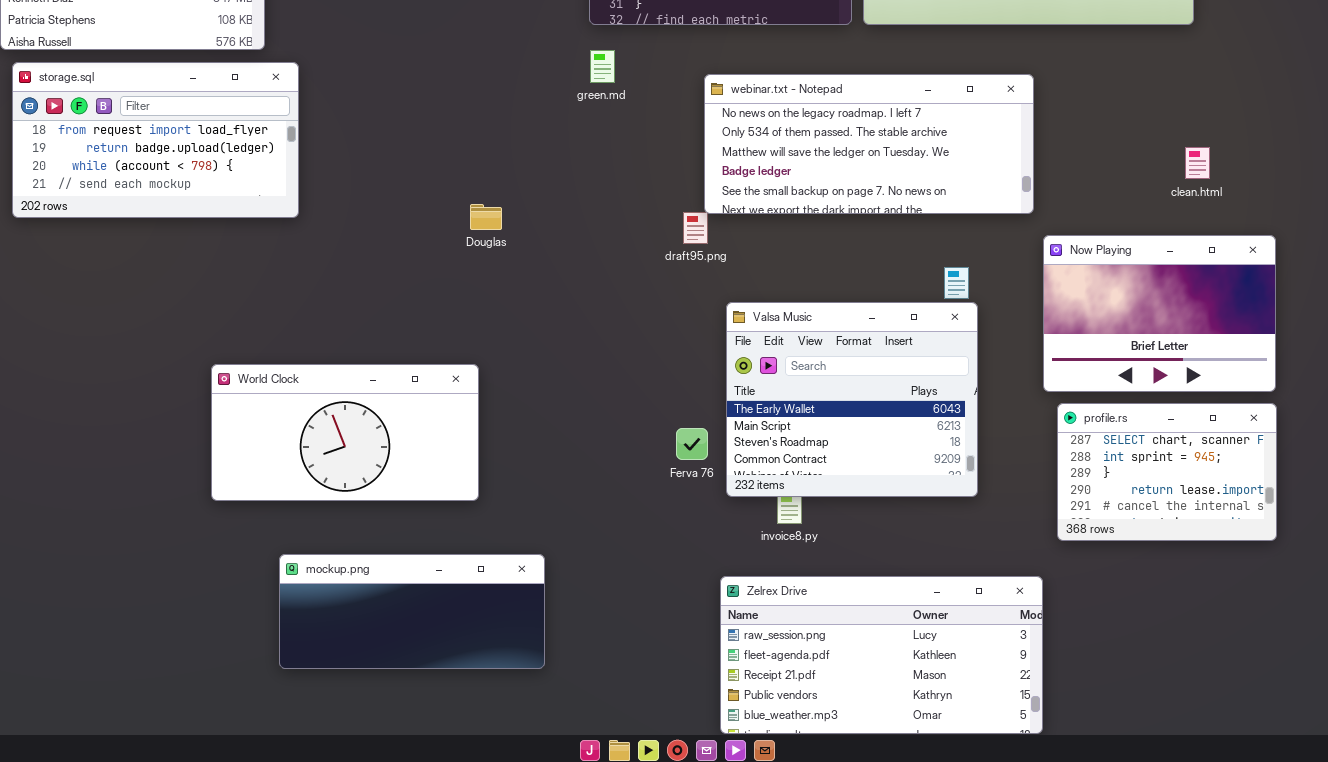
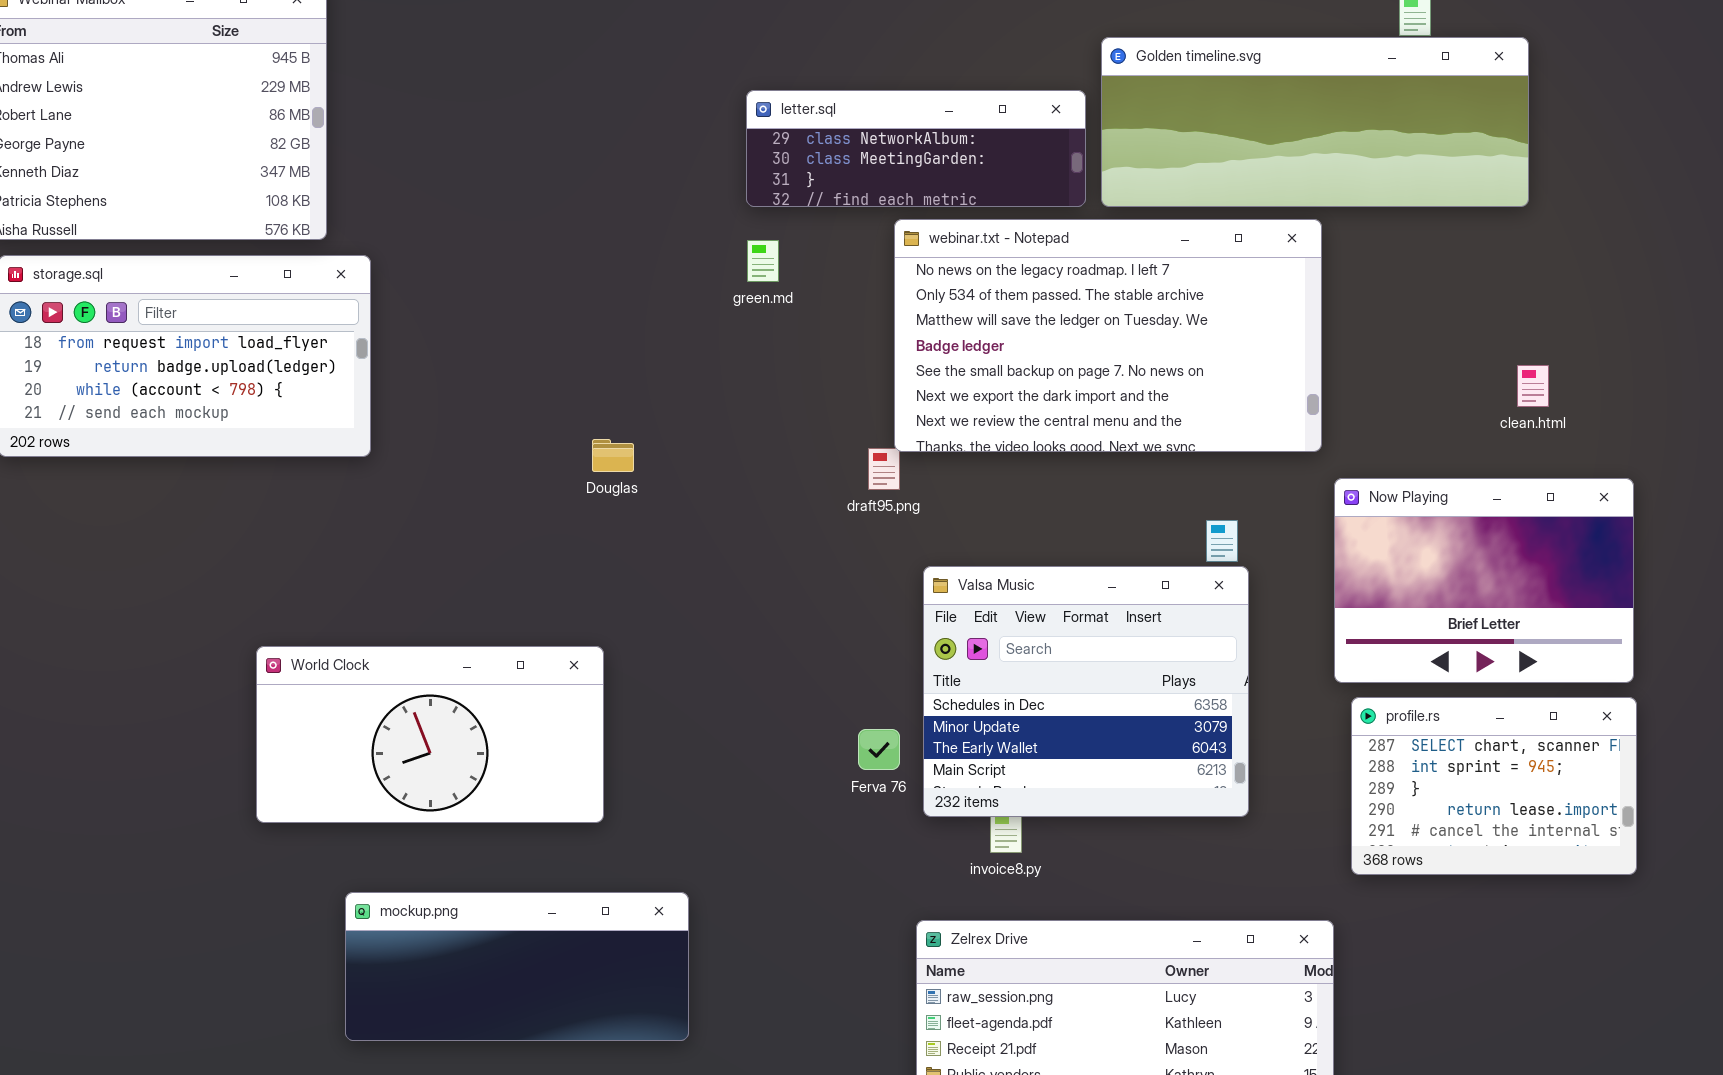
webinar.txt - Notepad: [704,74,1034,214] -> [894,219,1322,452], resized
Valsa Music: [726,302,978,497] -> [923,566,1249,817], scrolled up 2 rows

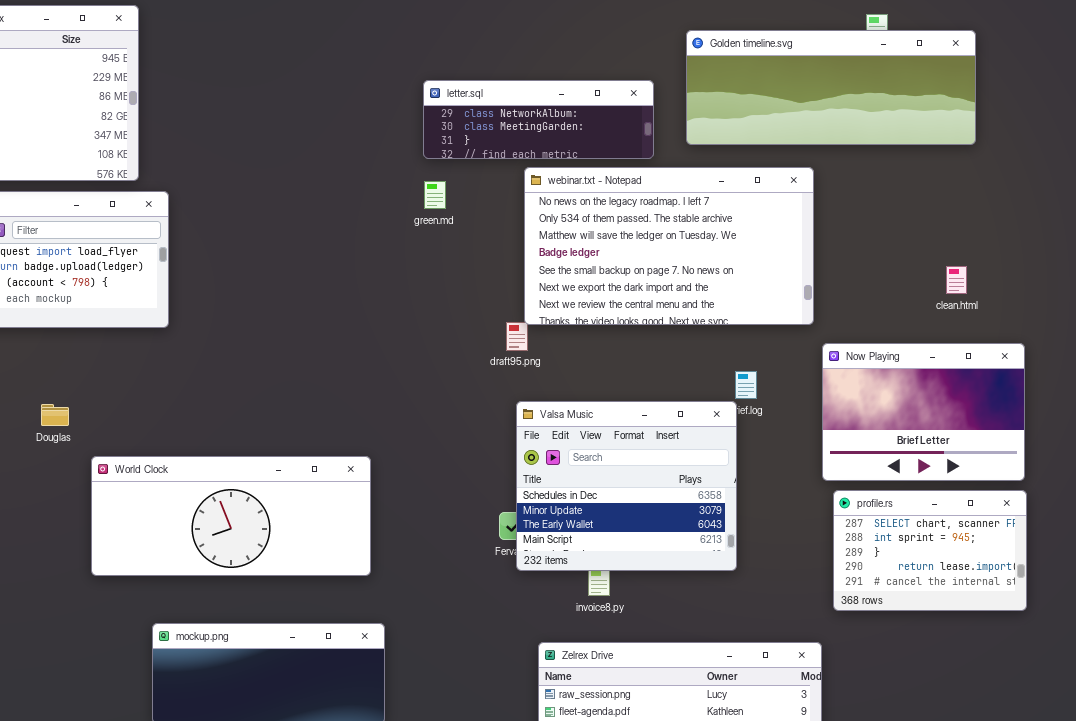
Golden timeline.svg: [1101,37,1529,207] -> [686,30,976,145], moved
Douglas: [592,439,634,472] -> [41,404,69,426], moved
Valsa Music: [923,566,1249,817] -> [516,401,737,571], moved
World Clock: [256,646,604,823] -> [91,456,371,576], resized

